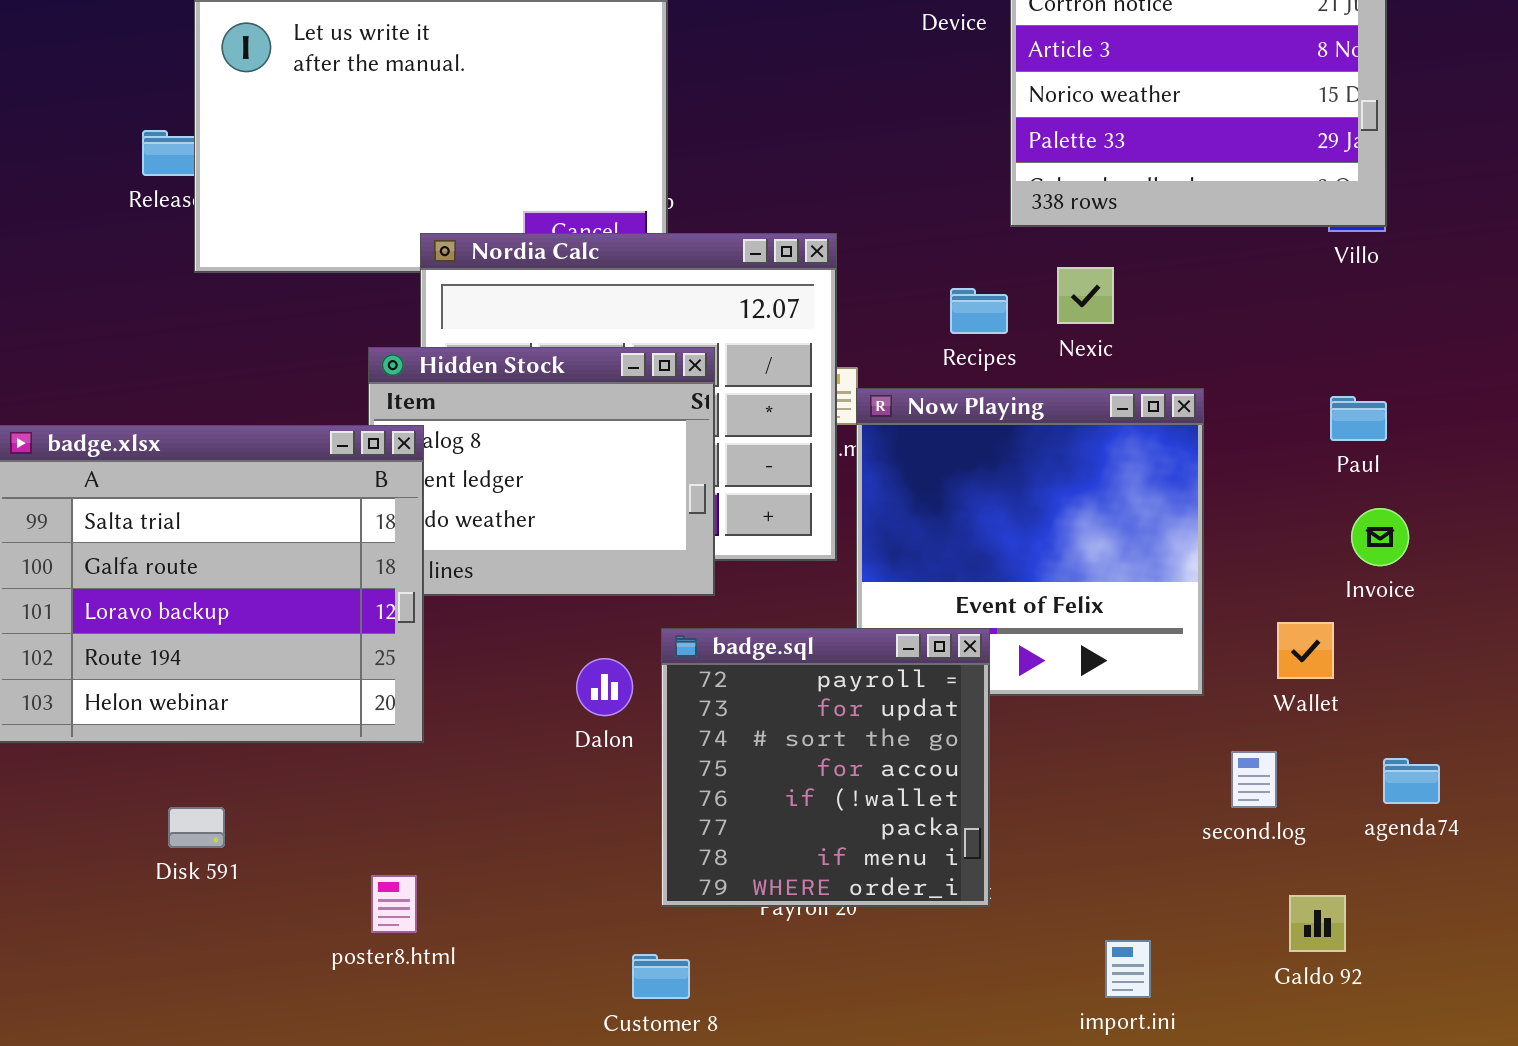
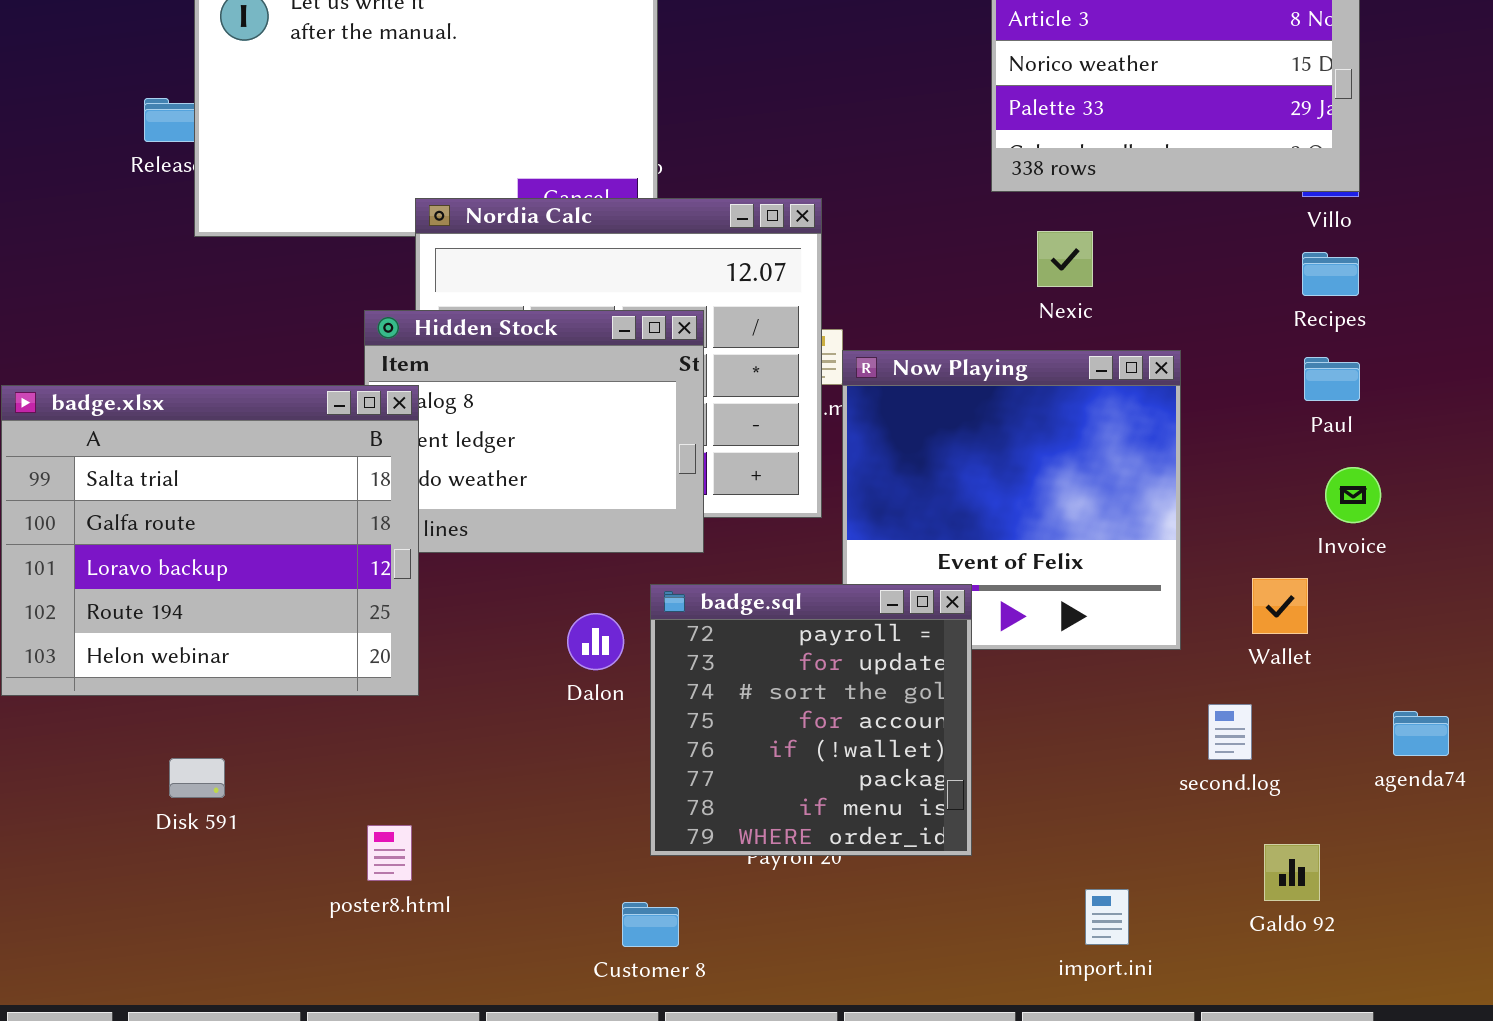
Recipes: [950,288,1008,334] -> [1302,252,1359,296], moved
agenda74: [1383,758,1440,804] -> [1393,711,1449,756], moved

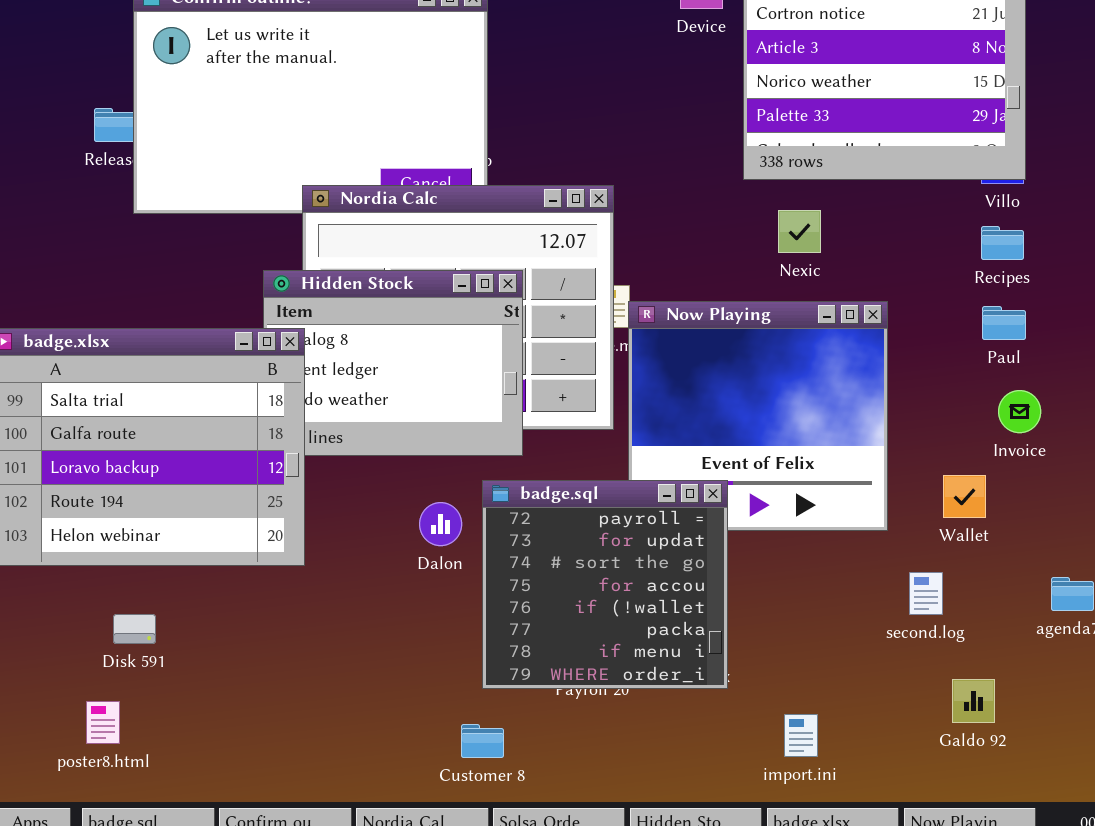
poster8.html: [367,825,412,881] -> [86,701,120,744], moved
import.ini: [1085,889,1129,945] -> [784,714,818,757], moved

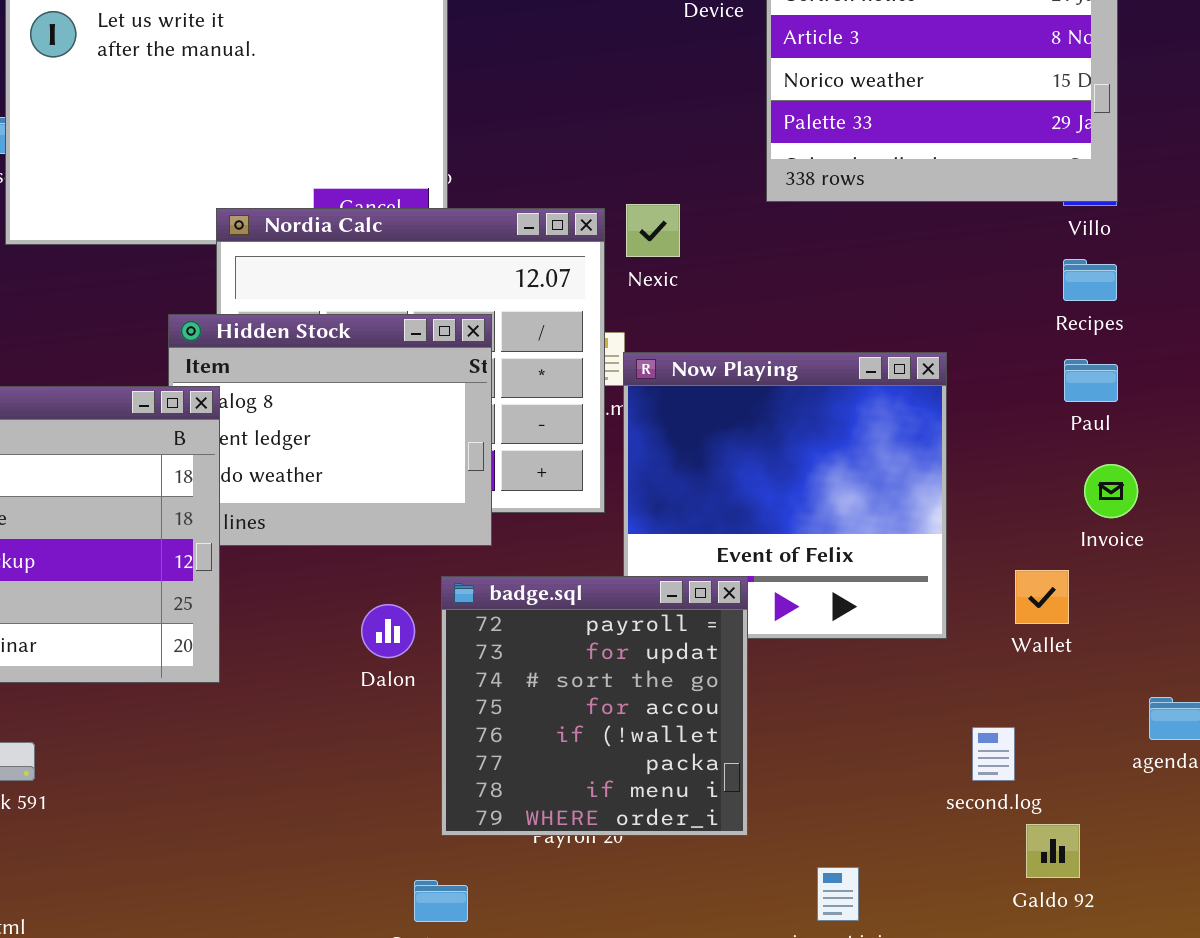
Nexic: [778,210,821,253] -> [626,204,680,257], moved
second.log: [909,572,943,615] -> [972,727,1015,781], moved

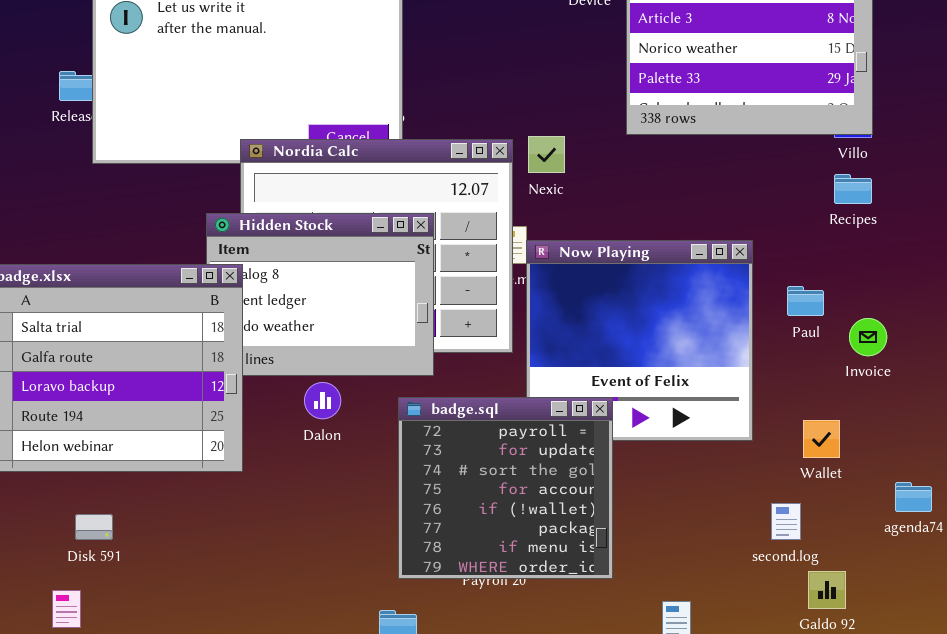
Paul: [1064,359,1118,402] -> [787,286,824,316], moved
Wallet: [1015,570,1069,624] -> [803,420,840,458], moved
Dalon: [361,604,415,658] -> [304,382,341,419], moved

